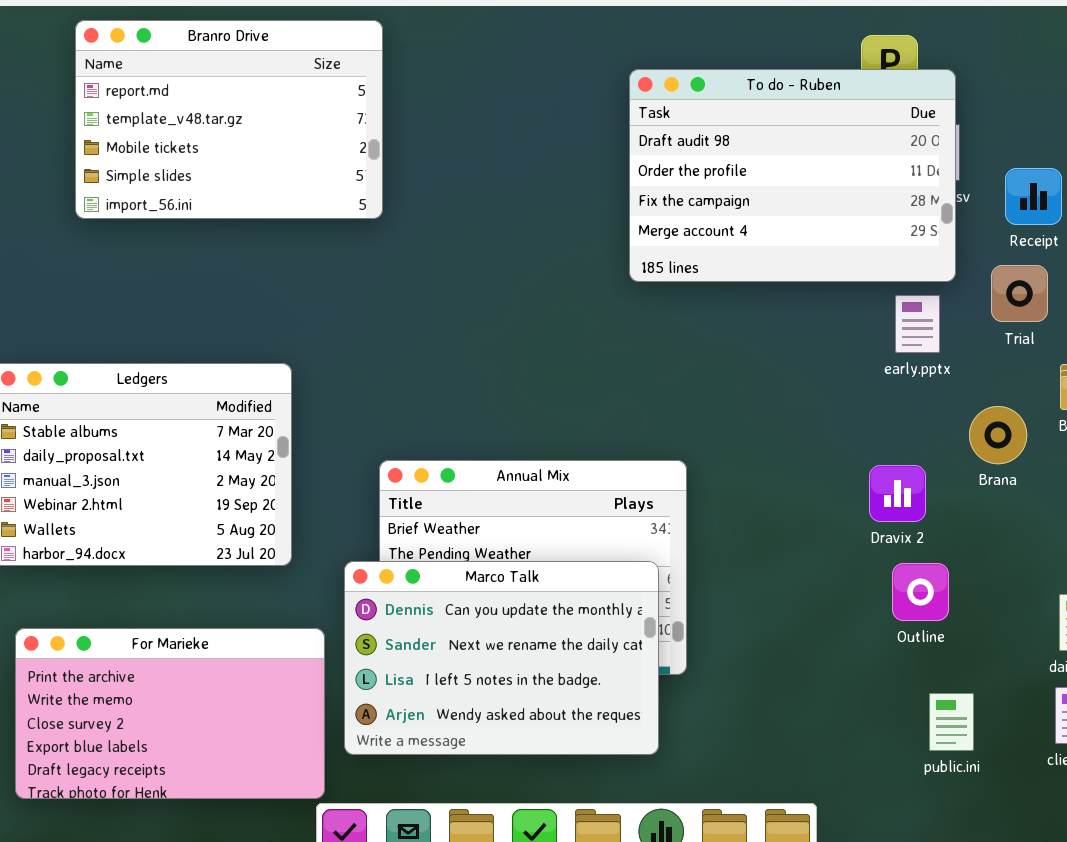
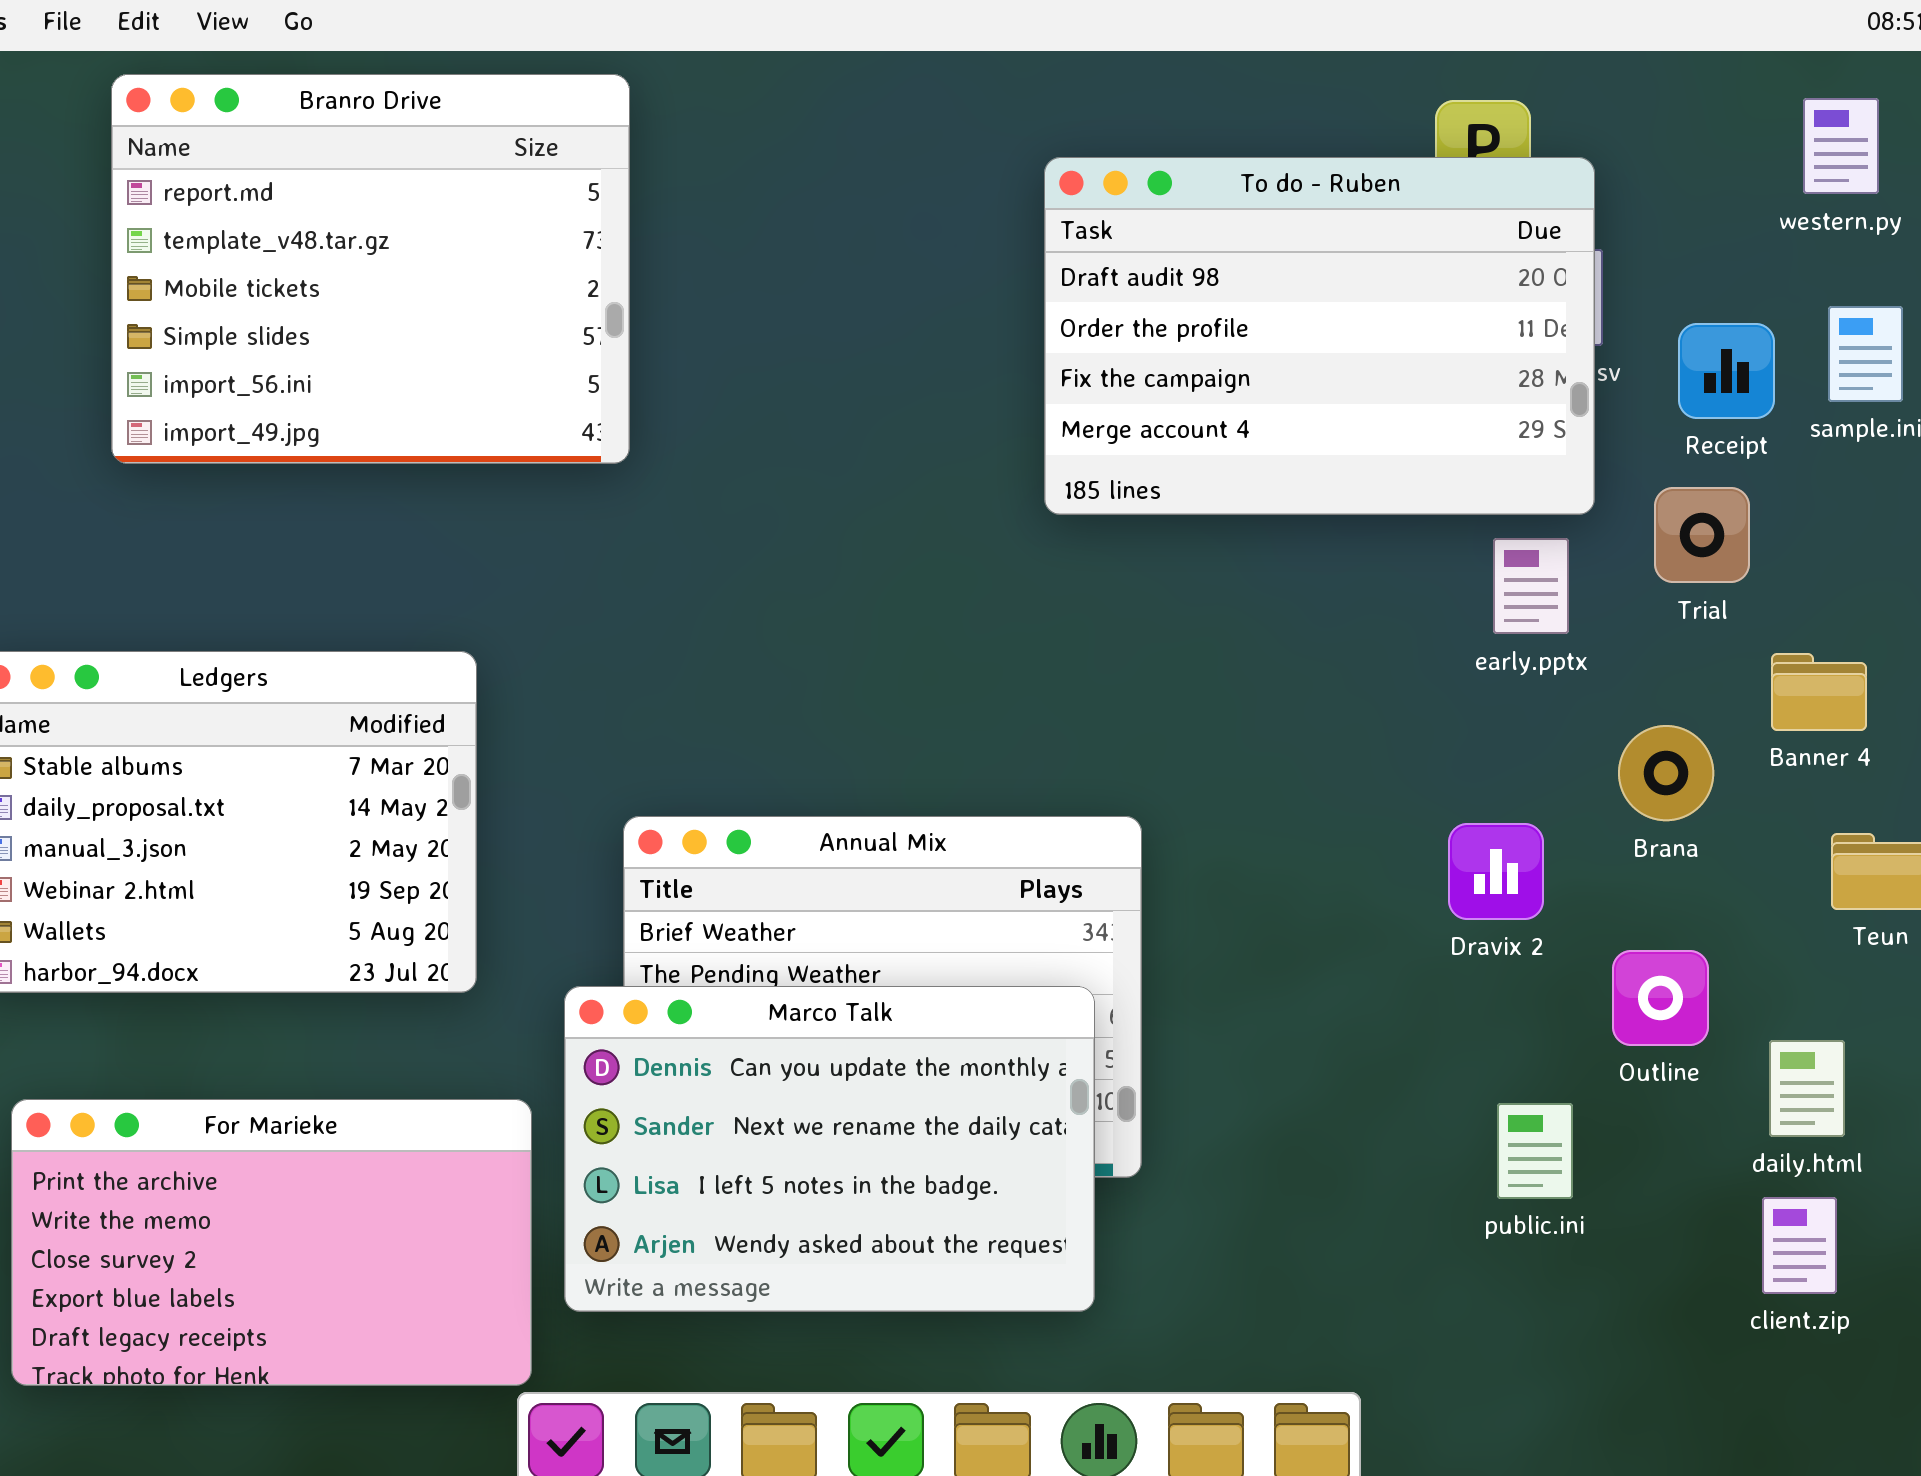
Branro Drive: [75,20,383,219] -> [111,74,630,464], resized
Outline: [892,563,949,621] -> [1612,950,1709,1046], moved
public.ini: [929,693,974,751] -> [1497,1103,1573,1199], moved

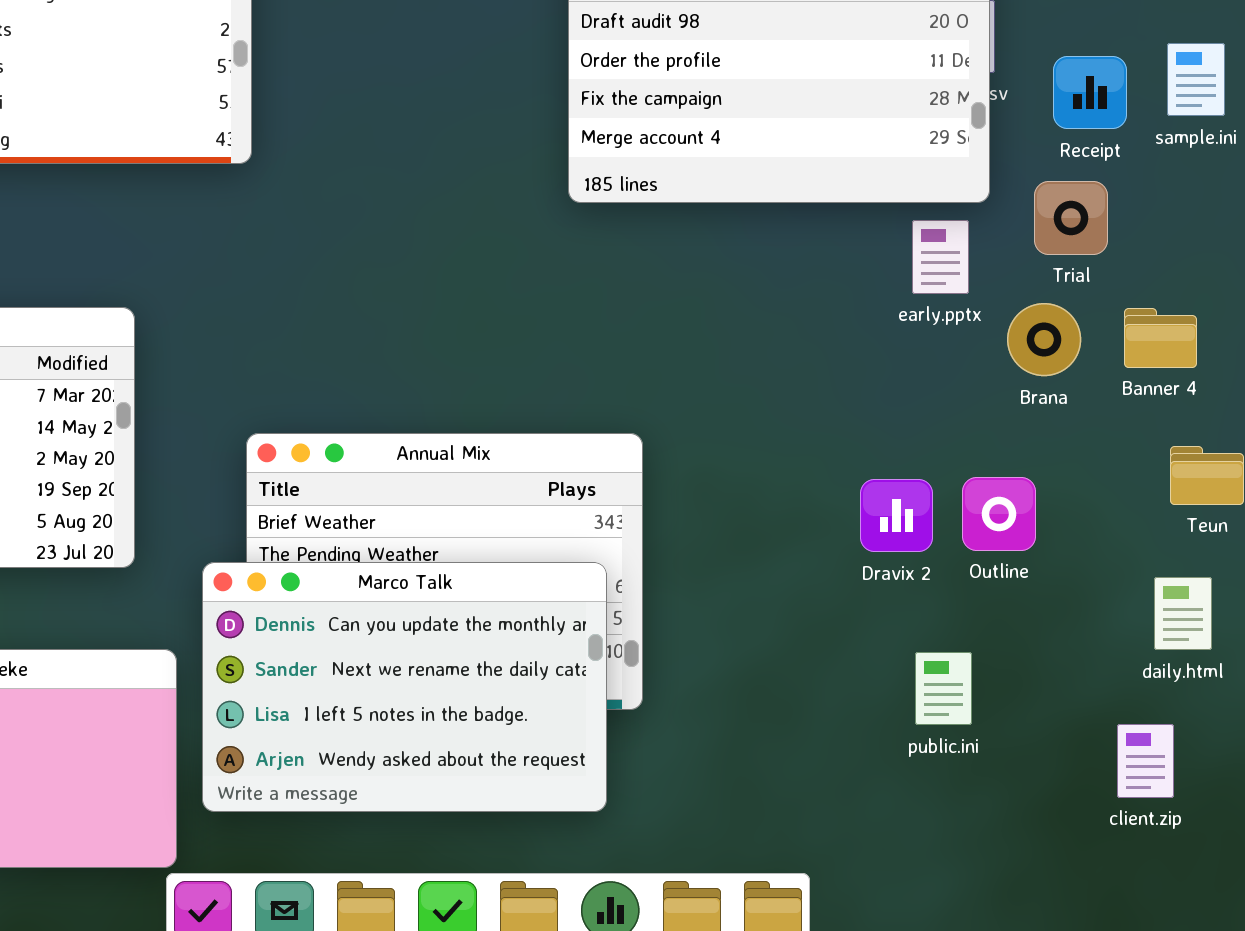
Brana: [1618,725,1714,821] -> [1007,303,1081,376], moved
Dravix 2: [1448,823,1544,920] -> [860,479,933,552], moved
Outline: [1612,950,1709,1046] -> [962,477,1036,551], moved
daily.html: [1769,1040,1845,1137] -> [1154,577,1212,650], moved

